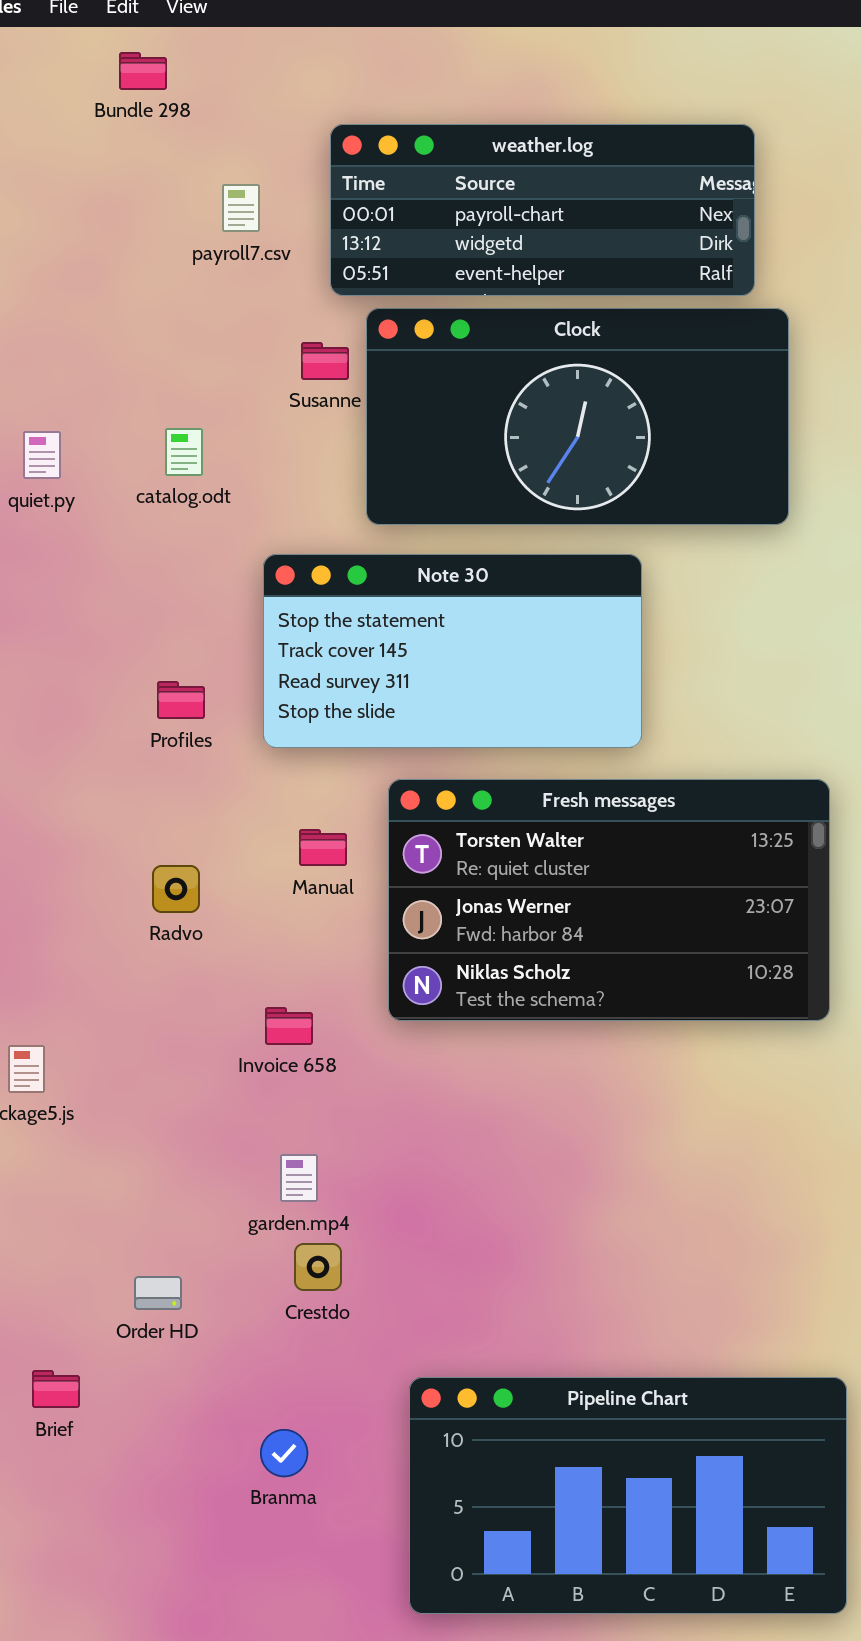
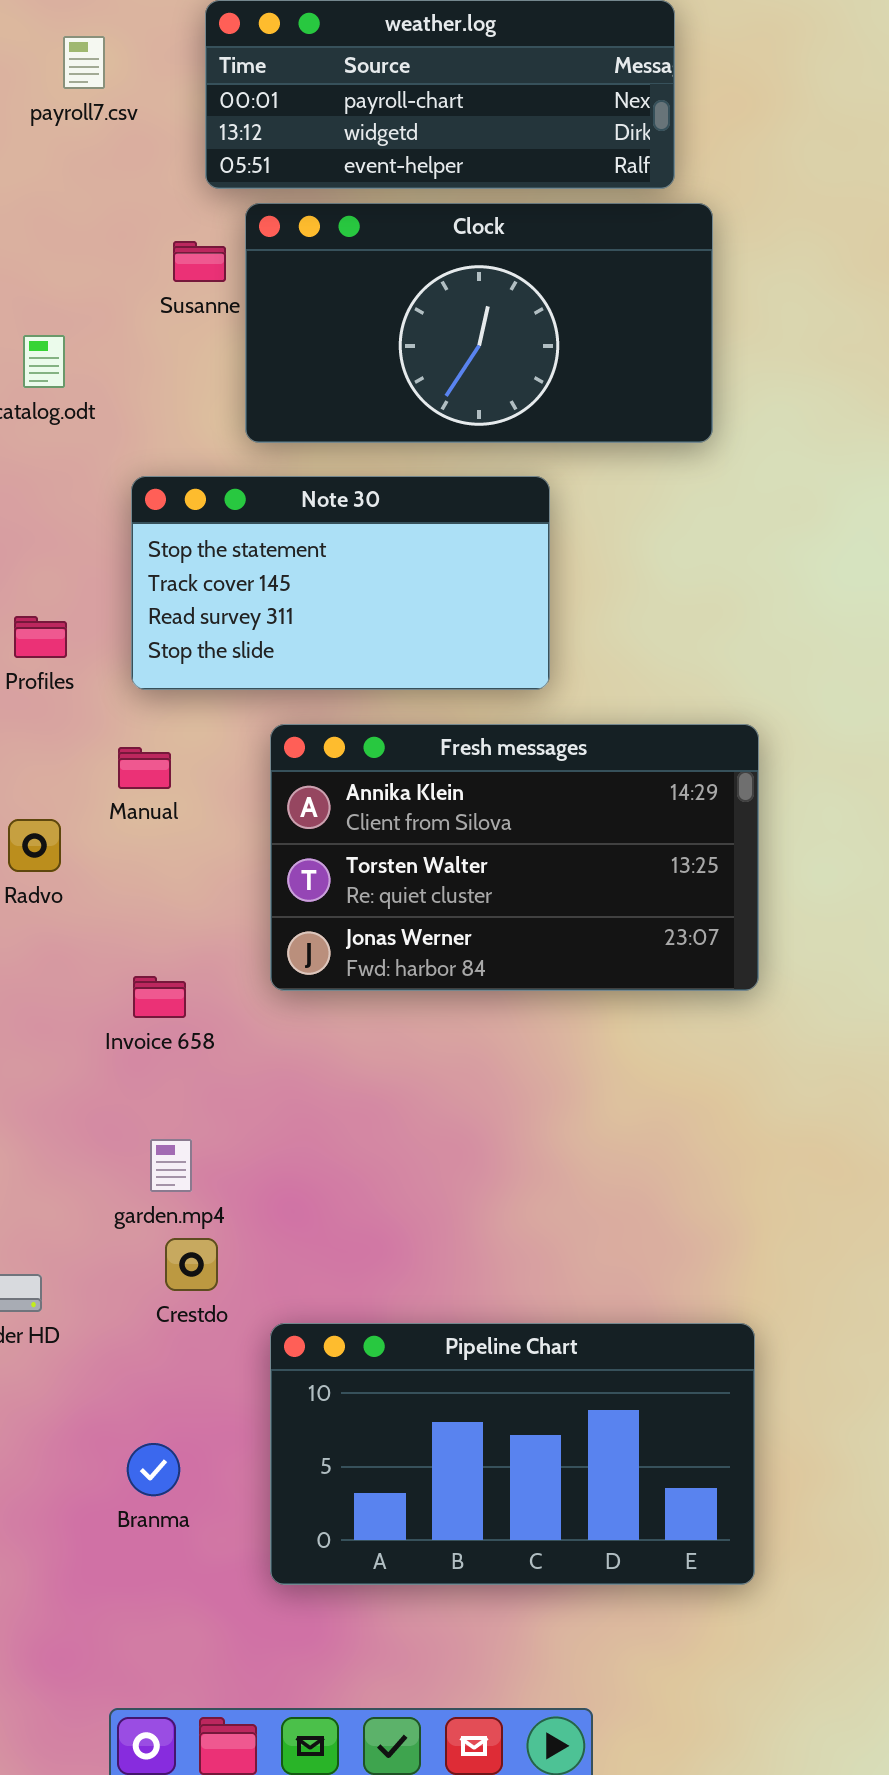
payroll7.csv: [222,184,260,232] -> [63,36,105,89], moved
Fresh messages: [388,779,830,1021] -> [270,724,759,991], scrolled up 1 row
Manual: [299,829,347,866] -> [118,747,171,789], moved
Pipeline Chart: [409,1377,847,1614] -> [270,1323,755,1585], moved

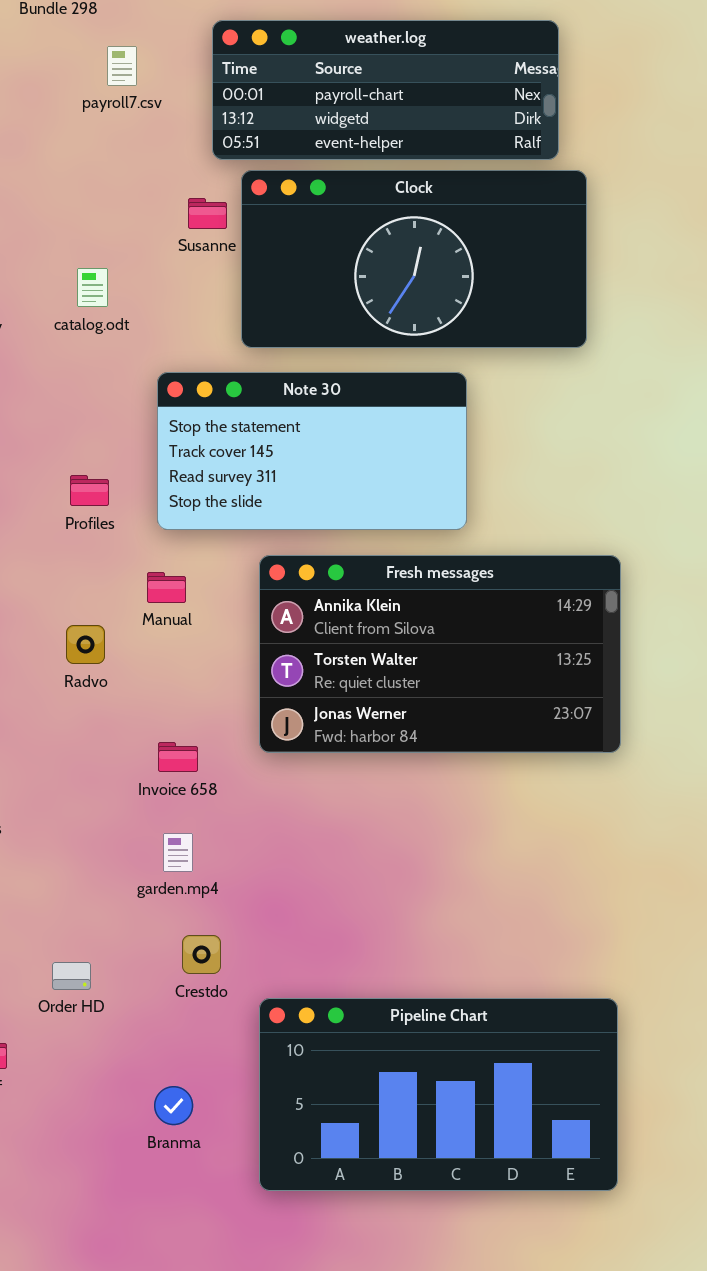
garden.mp4: [150,1139,192,1192] -> [163,833,193,872], moved

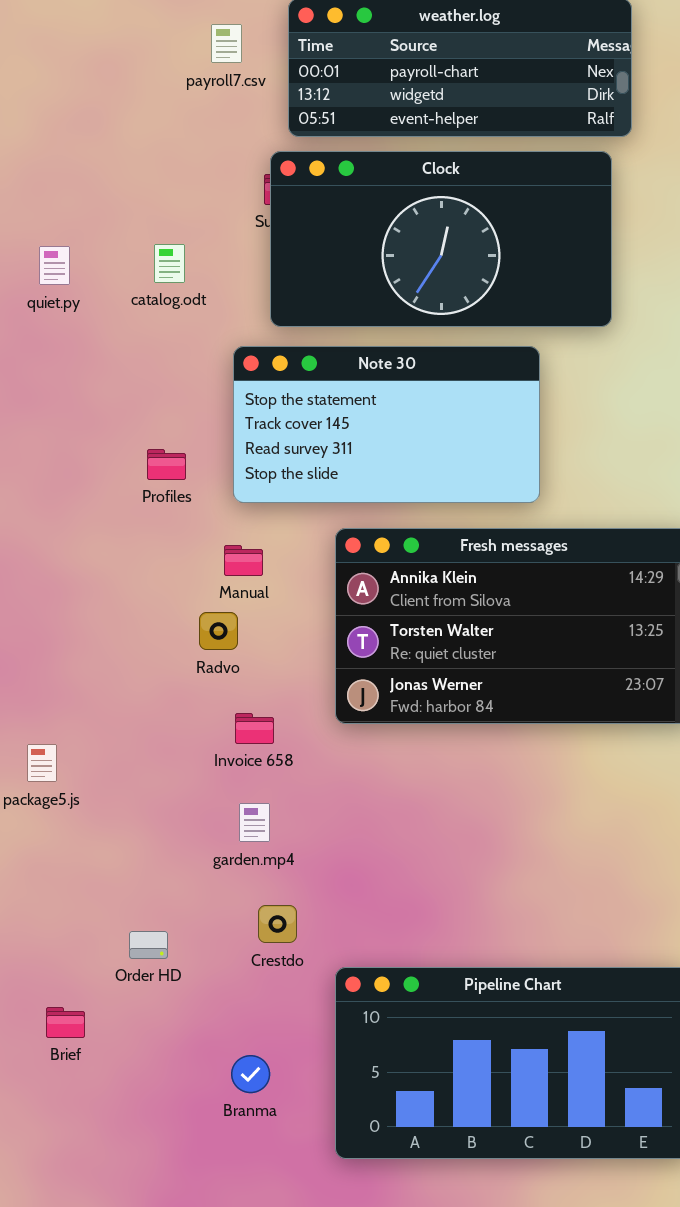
payroll7.csv: [107,46,137,86] -> [211,24,242,63], moved
Clock: [241,170,587,348] -> [270,151,612,327], moved
Radvo: [66,625,105,664] -> [199,612,238,650], moved

